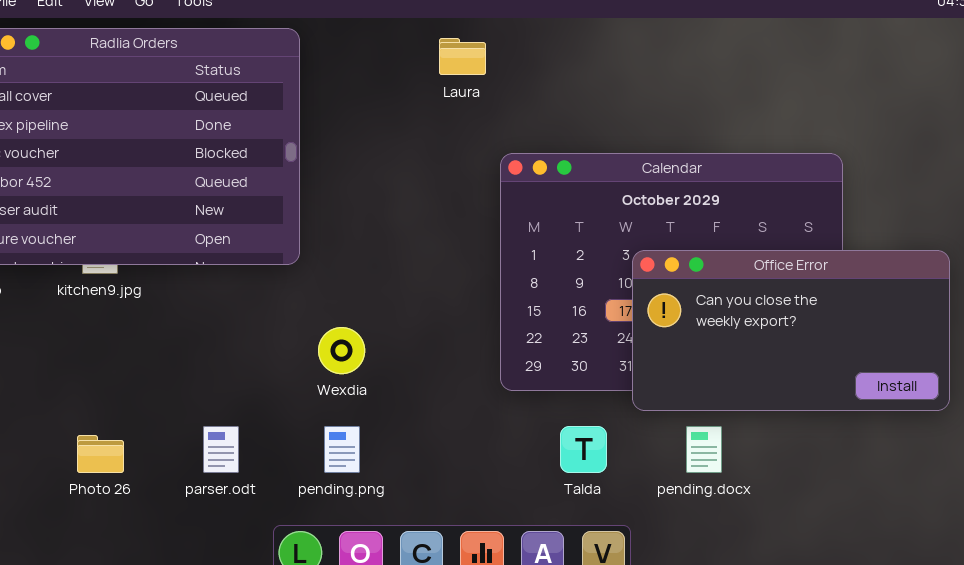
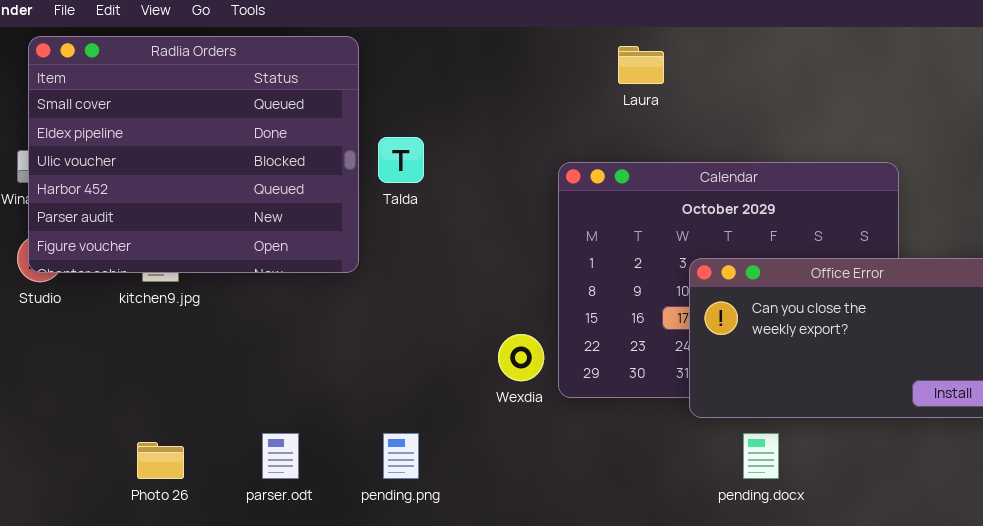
Laura: [439,38,486,75] -> [618,46,664,84], moved
Wexdia: [318,327,365,374] -> [498,334,544,381], moved
Talda: [560,426,607,473] -> [378,137,424,183], moved

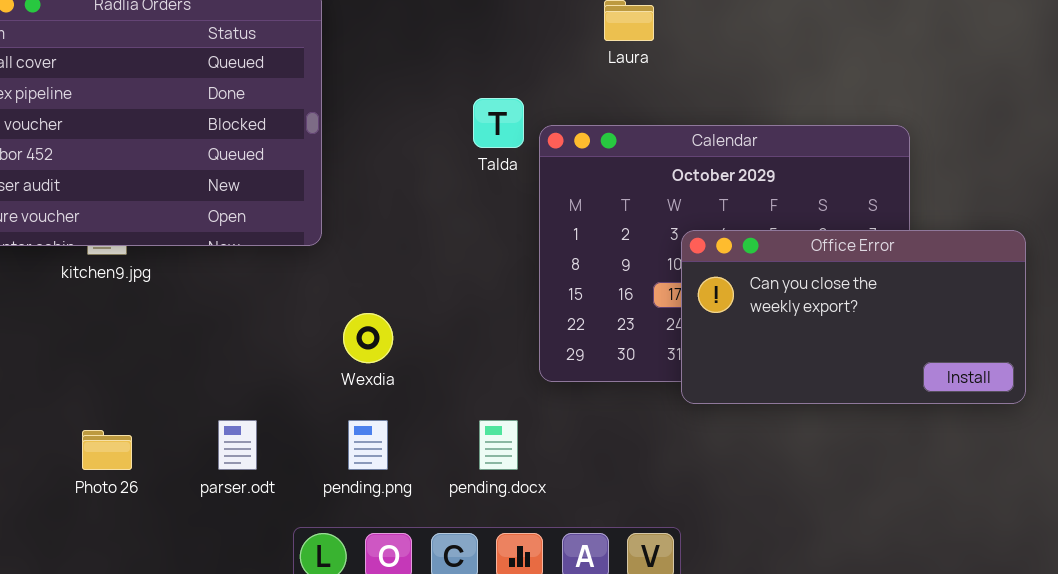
Talda: [378,137,424,183] -> [473,98,524,148], moved
Wexdia: [498,334,544,381] -> [343,313,393,363], moved
pending.docx: [743,433,779,479] -> [479,420,518,470], moved

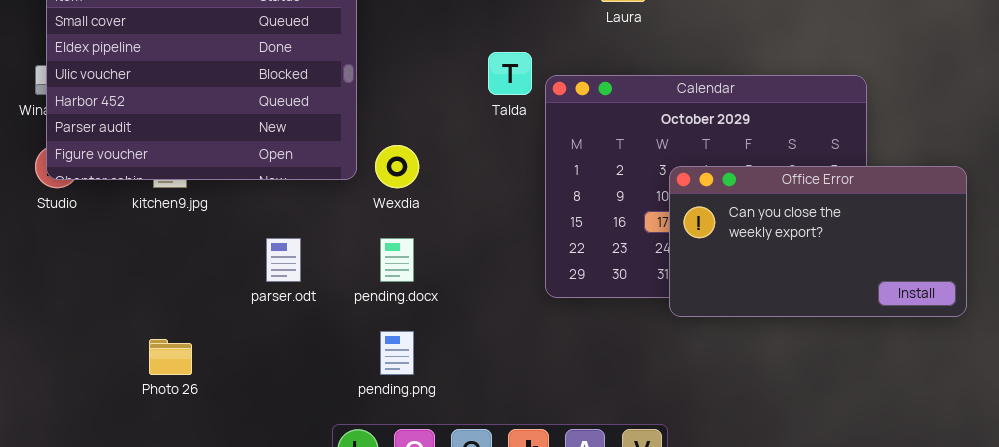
Wexdia: [343,313,393,363] -> [375,145,419,188], moved
parser.odt: [218,420,257,470] -> [266,238,301,282], moved
pending.docx: [479,420,518,470] -> [380,238,414,282], moved

